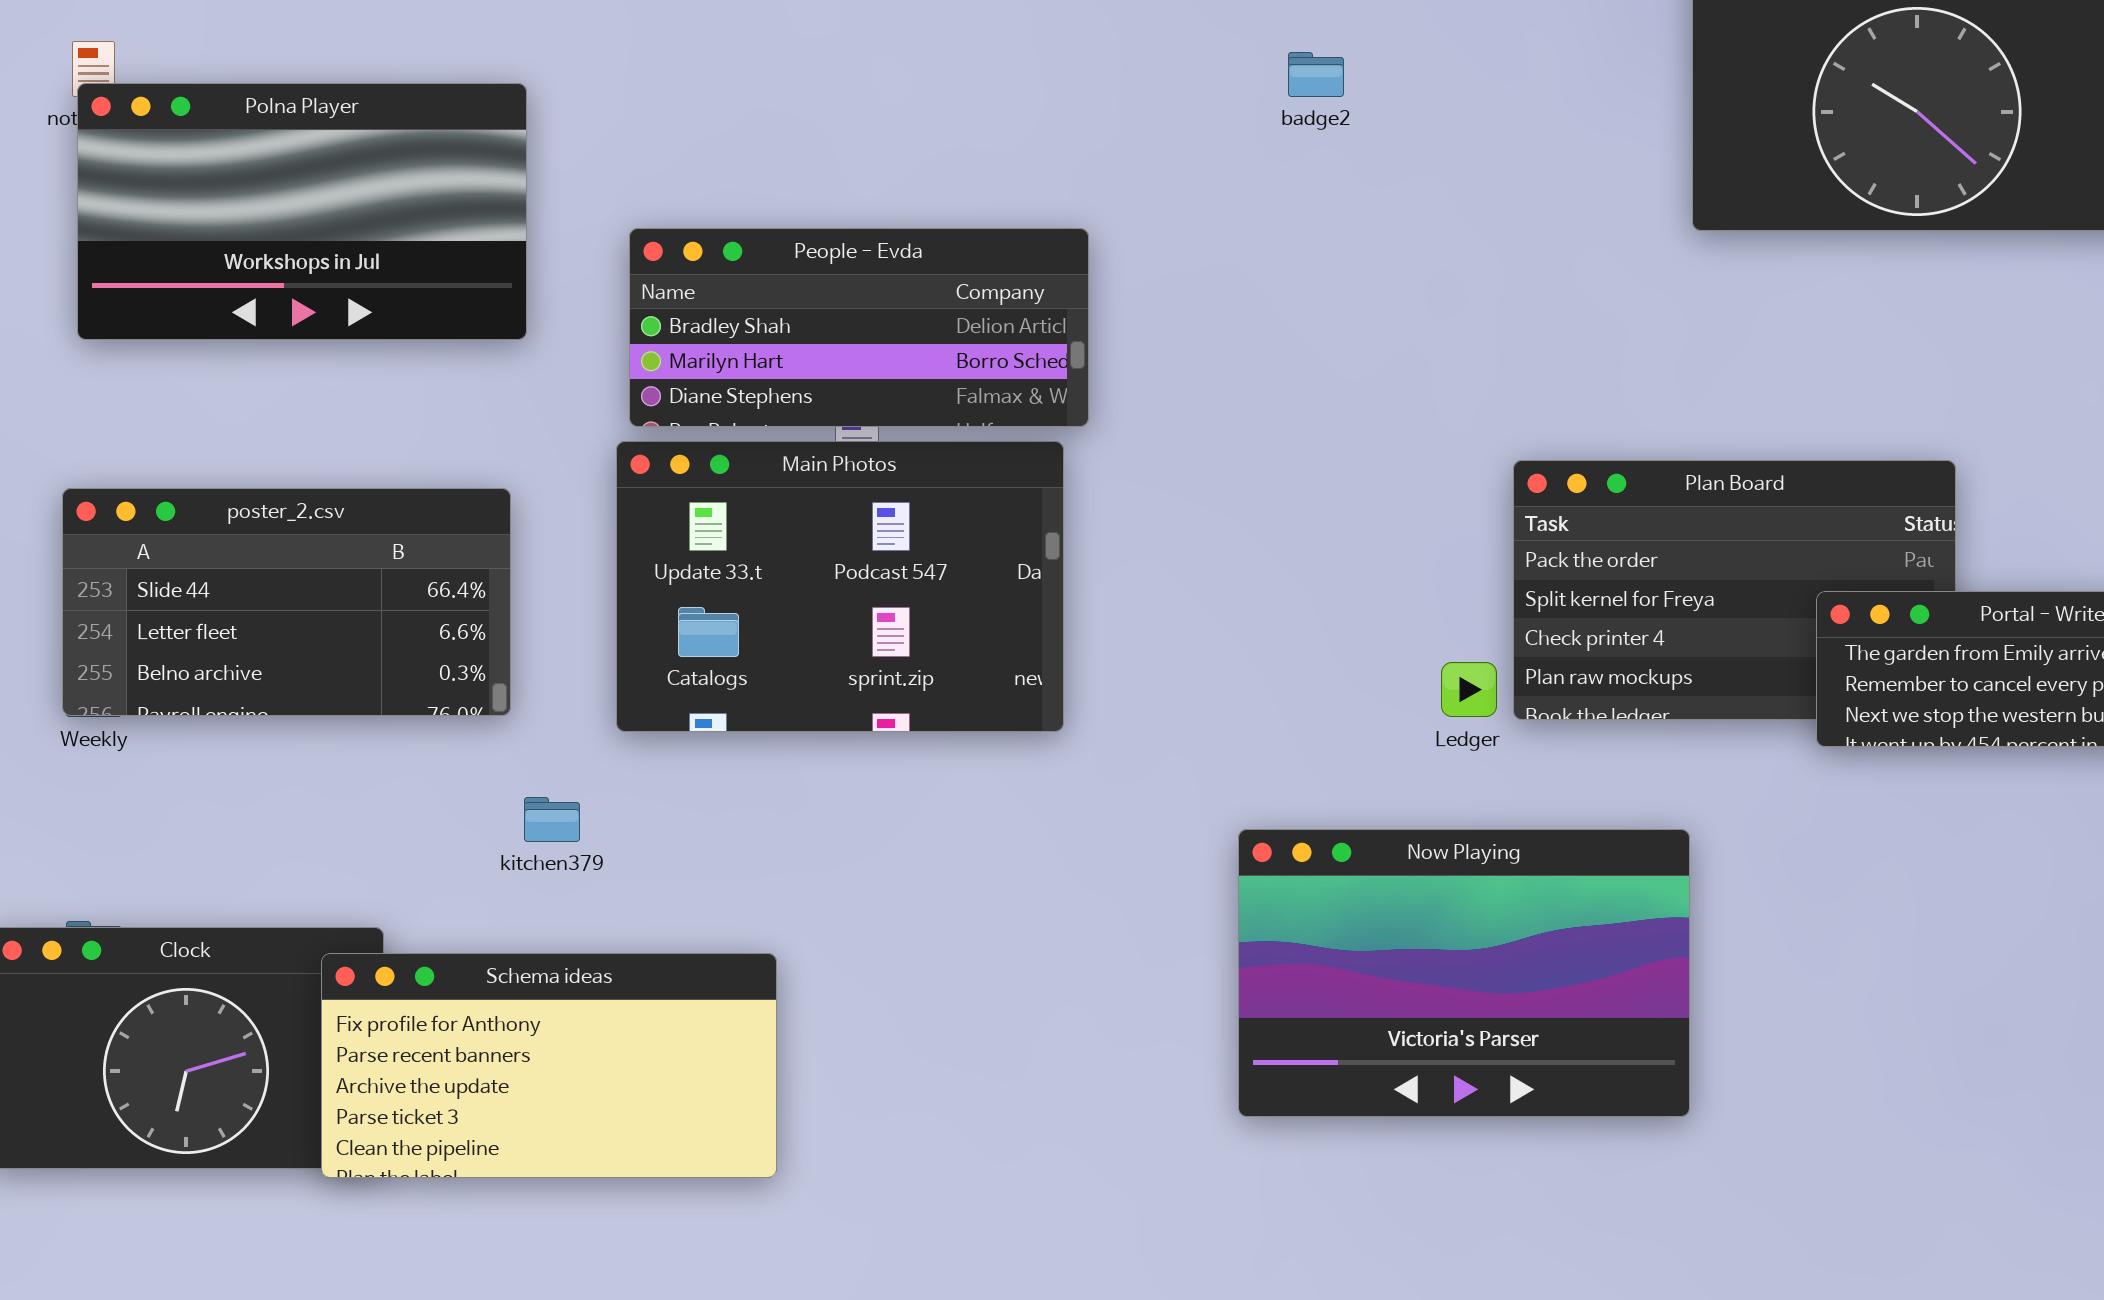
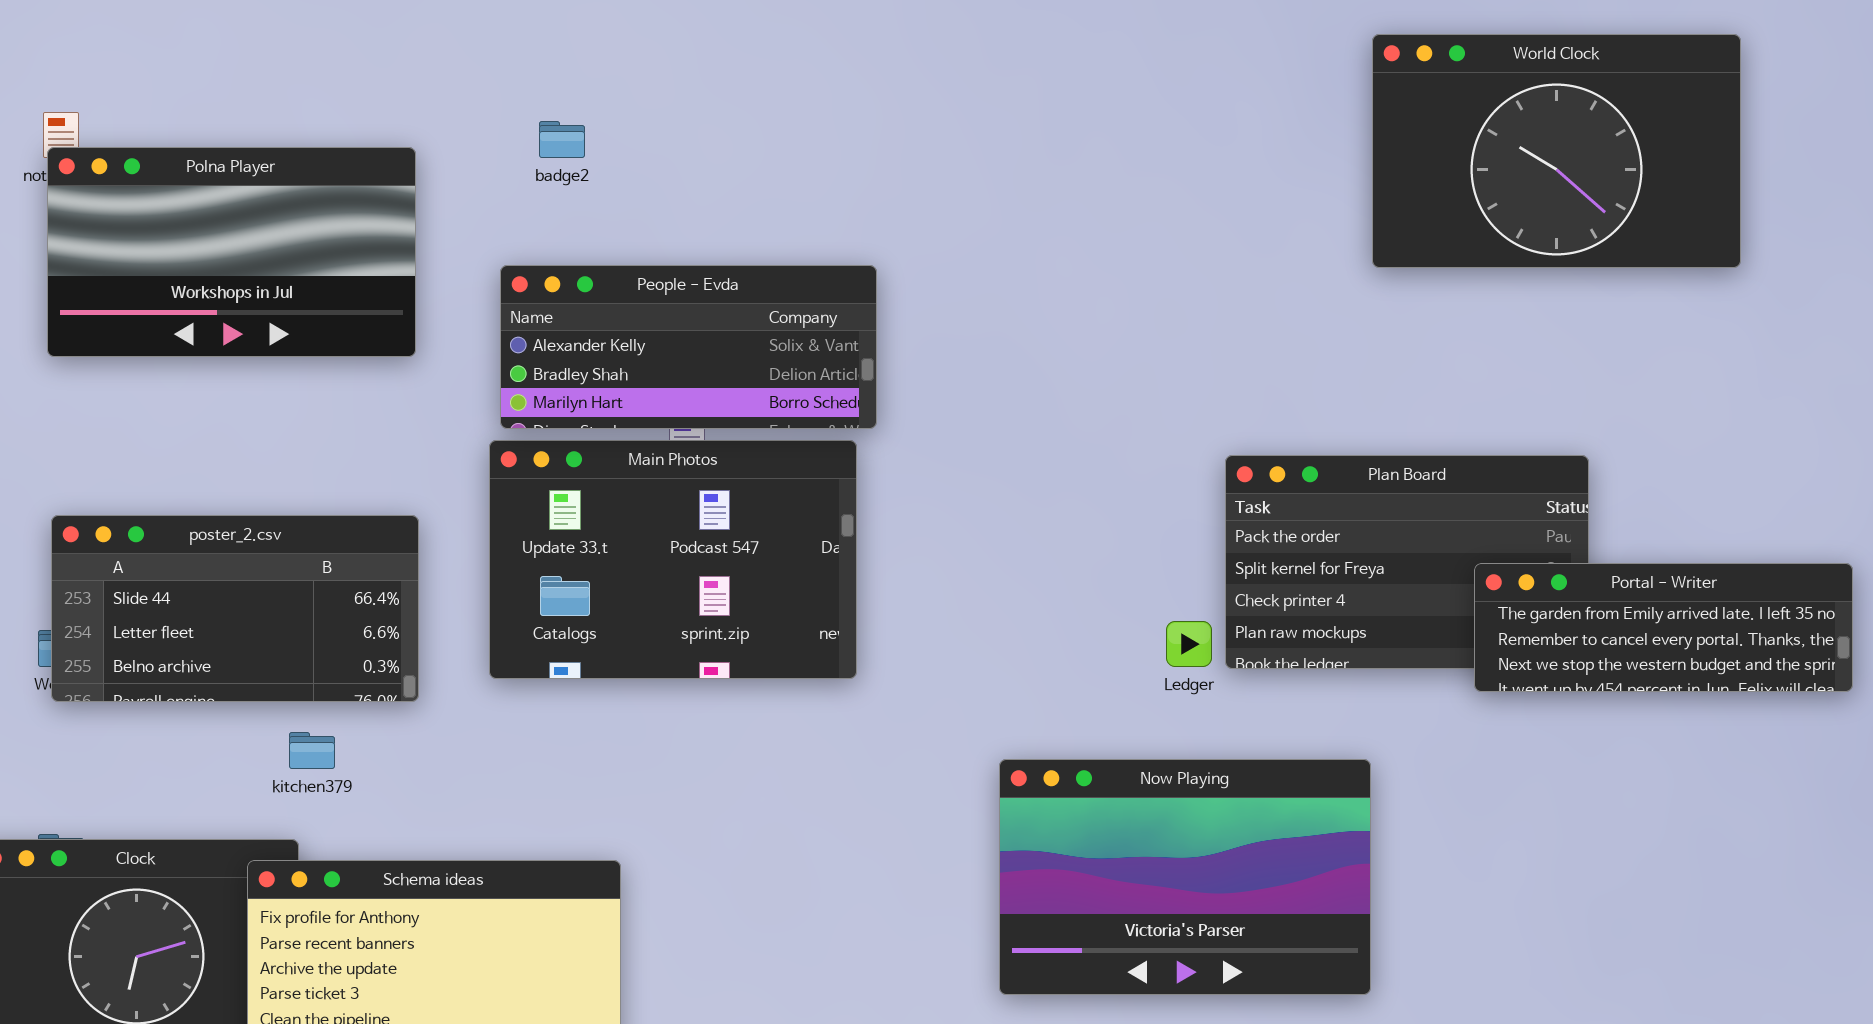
badge2: [1288,52,1344,97] -> [539,121,585,158], moved
People - Evda: [629,228,1089,427] -> [500,265,877,429], scrolled up 1 row
poster_2.csv: [62,488,511,716] -> [51,515,419,702], moved
kitchen379: [524,797,580,842] -> [289,732,335,769], moved

